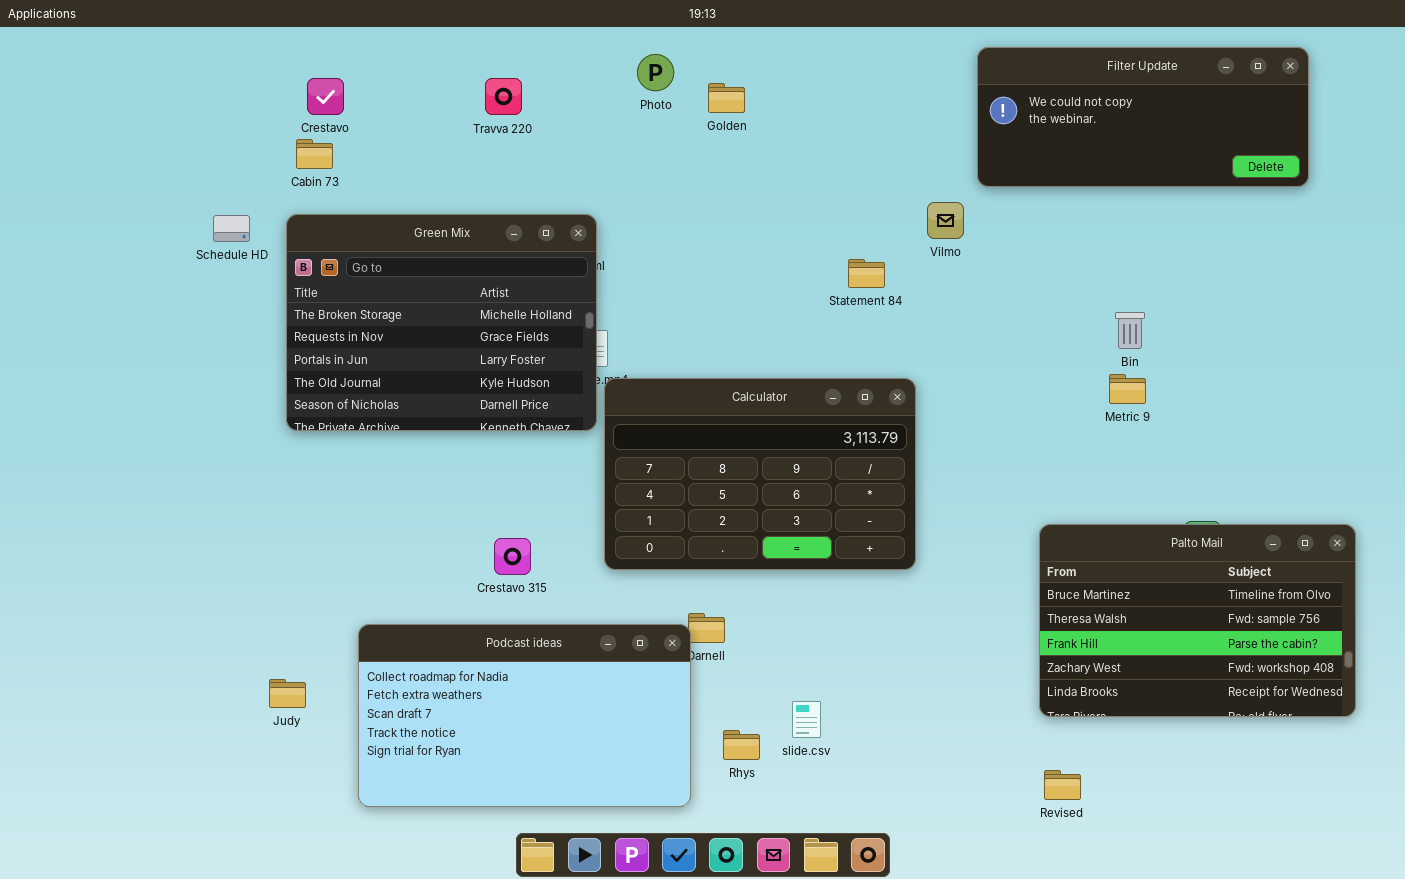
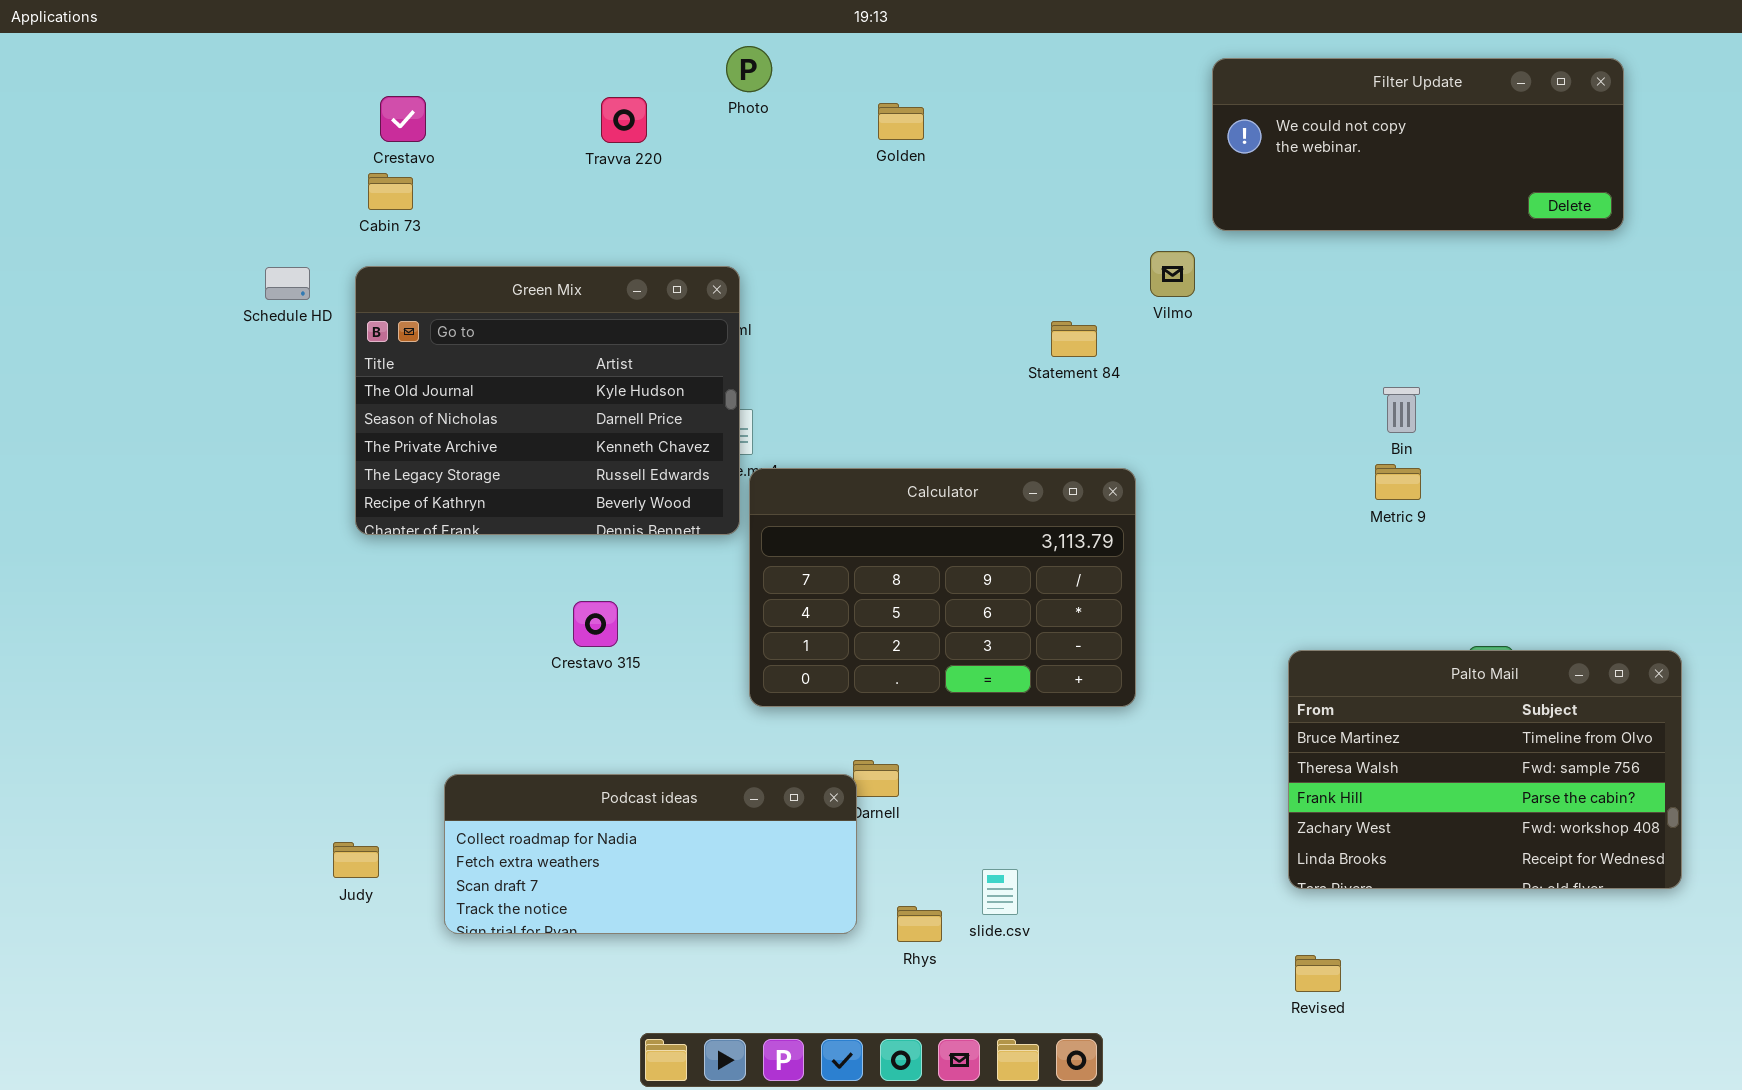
Photo: [637,54,674,91] -> [726,46,772,92], moved
Green Mix: [286,214,597,431] -> [355,266,740,535], scrolled down 3 rows
Crestavo 315: [494,538,531,575] -> [573,601,618,647], moved
Podcast ideas: [358,624,691,807] -> [444,774,857,934], resized

